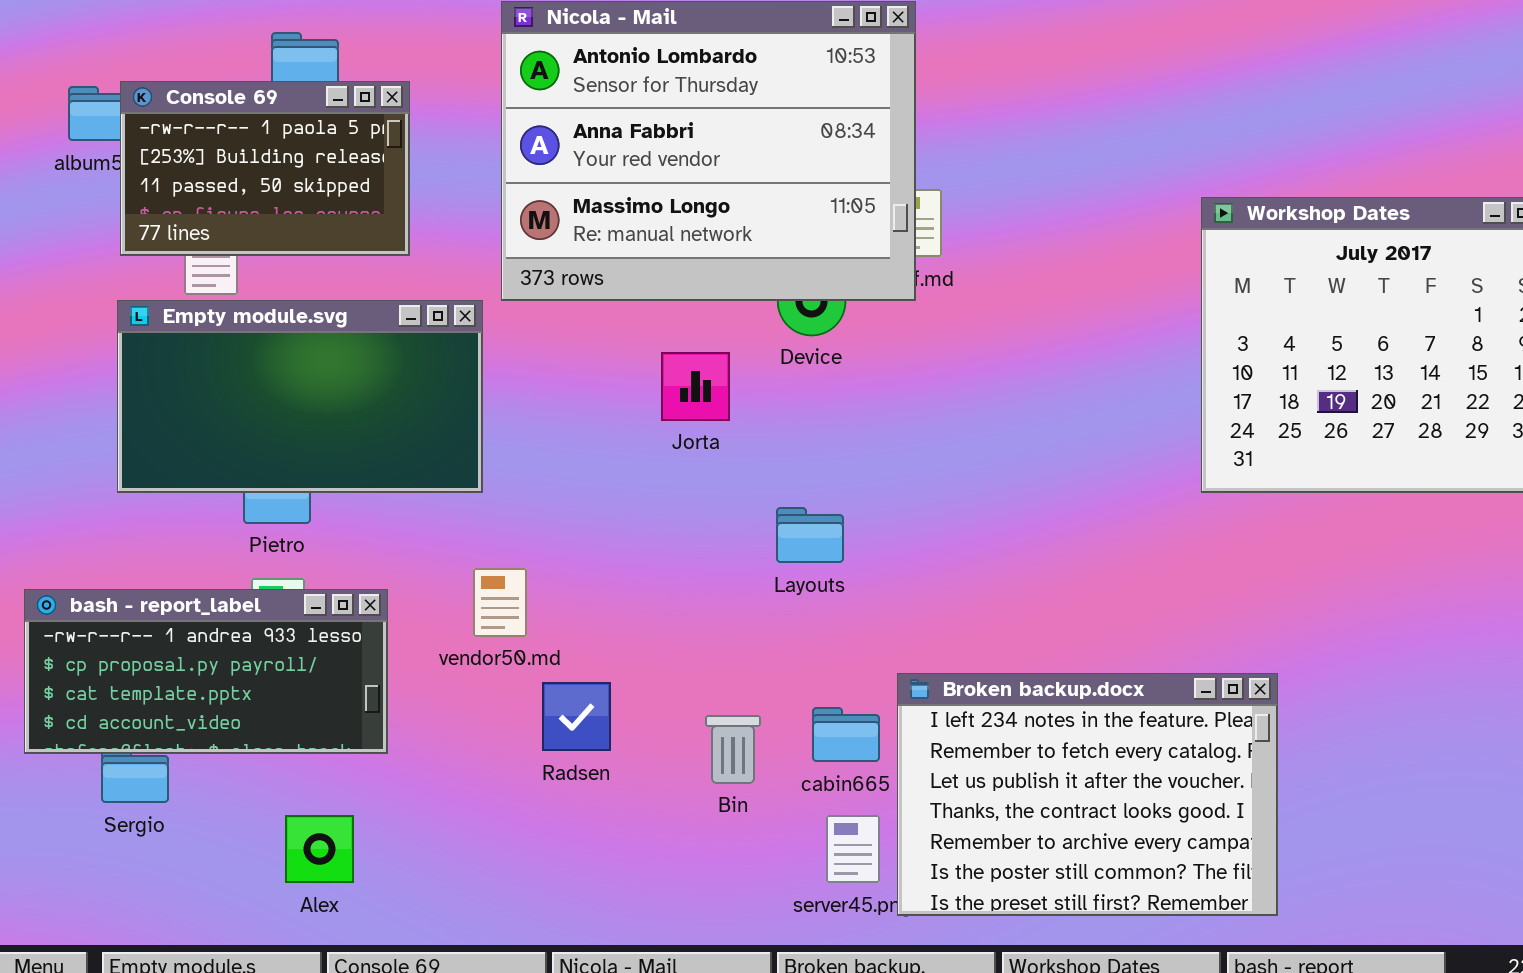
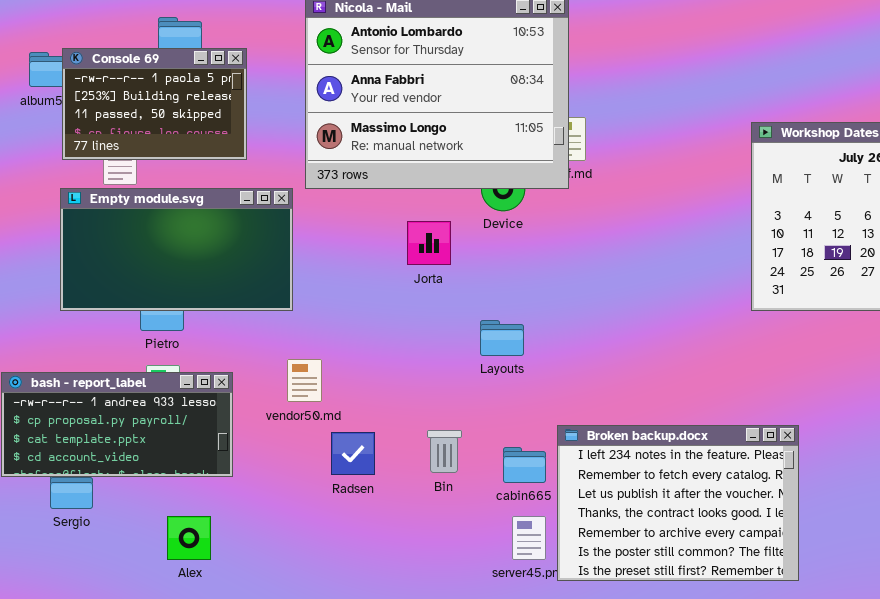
Bin: [705,715,761,784] -> [427,430,462,473], moved

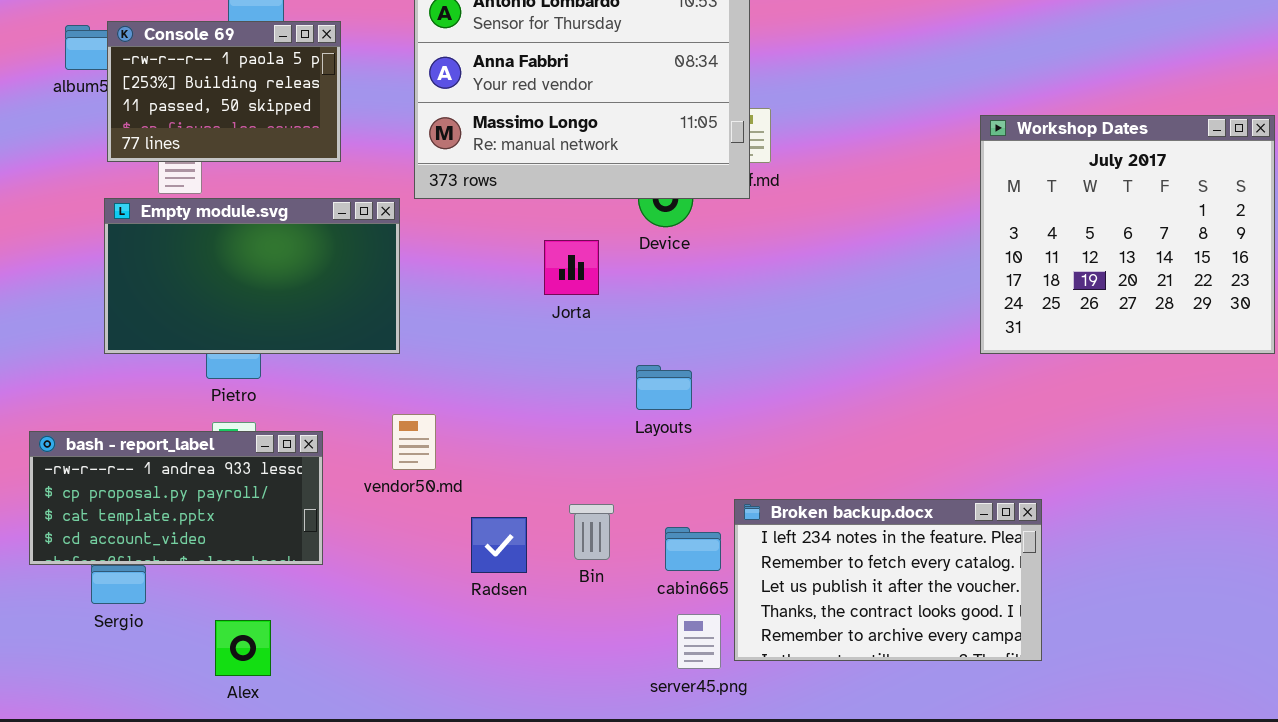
Broken backup.docx: [557,425,799,581] -> [734,499,1042,661], resized
Radsen: [331,432,375,475] -> [471,517,527,573], moved
Alex: [167,516,211,560] -> [215,620,271,676], moved

